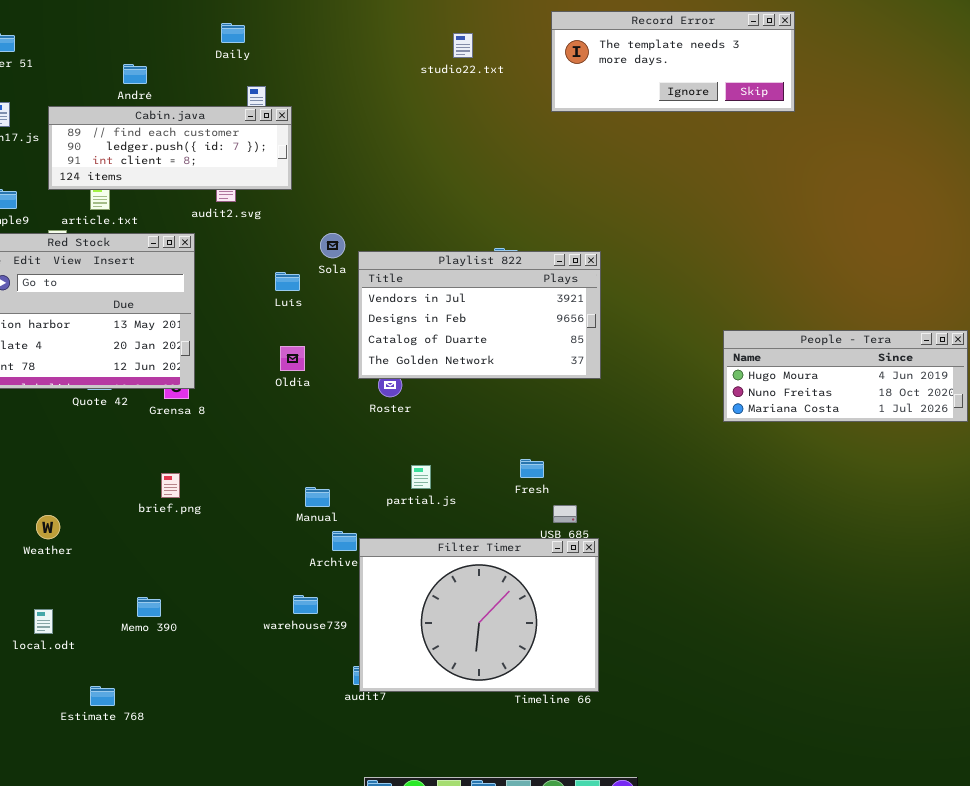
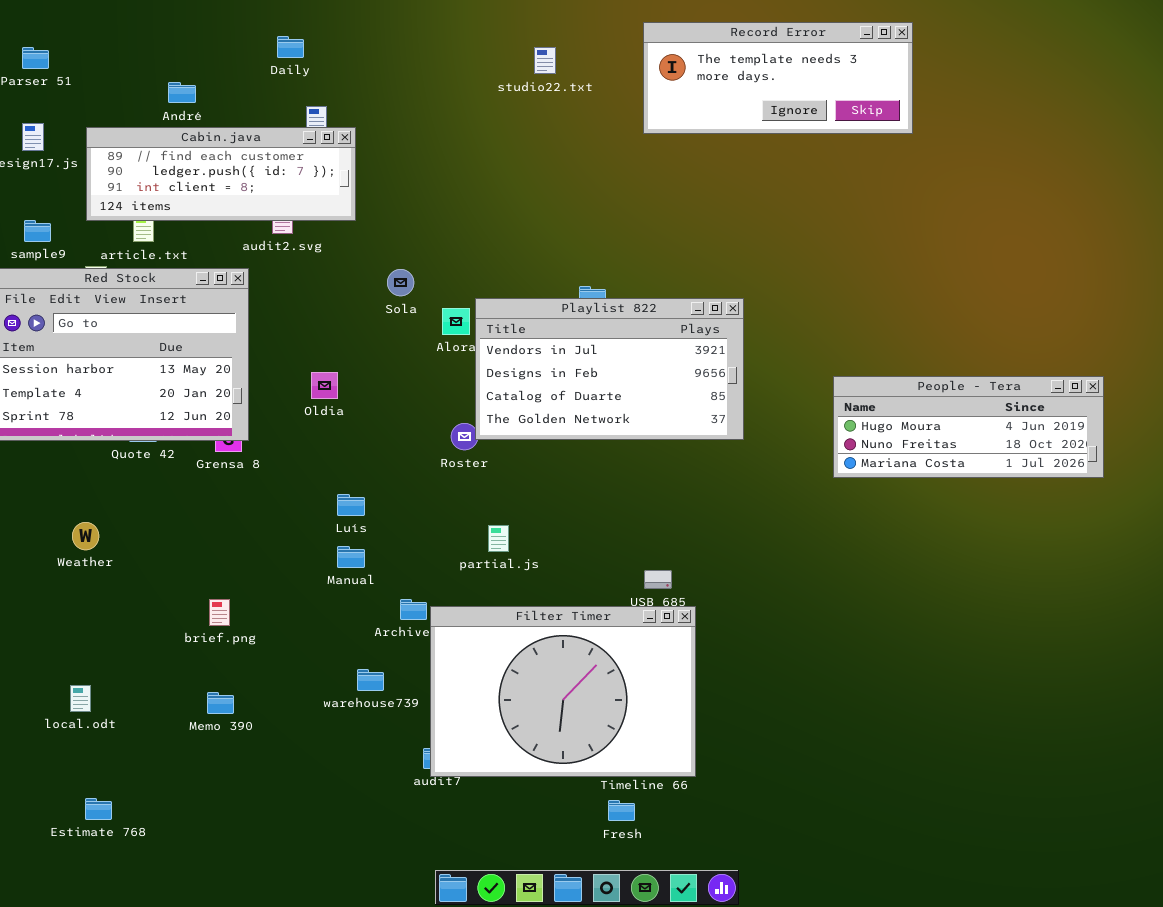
Playlist 822: [358,251,601,379] -> [475,298,744,440], moved
Luís: [275,272,300,291] -> [337,494,365,516], moved
Oldia: [280,346,305,371] -> [311,372,338,399], moved
Fresh: [520,459,544,478] -> [608,800,635,821], moved
brief.png: [161,473,180,498] -> [209,599,230,626], moved
Manual: [305,487,330,507] -> [337,546,365,568], moved
Weather: [36,515,60,539] -> [72,522,99,550], moved
Memo 390: [137,597,161,617] -> [207,692,234,714], moved
Estimate 768: [90,686,115,706] -> [85,798,112,820], moved

